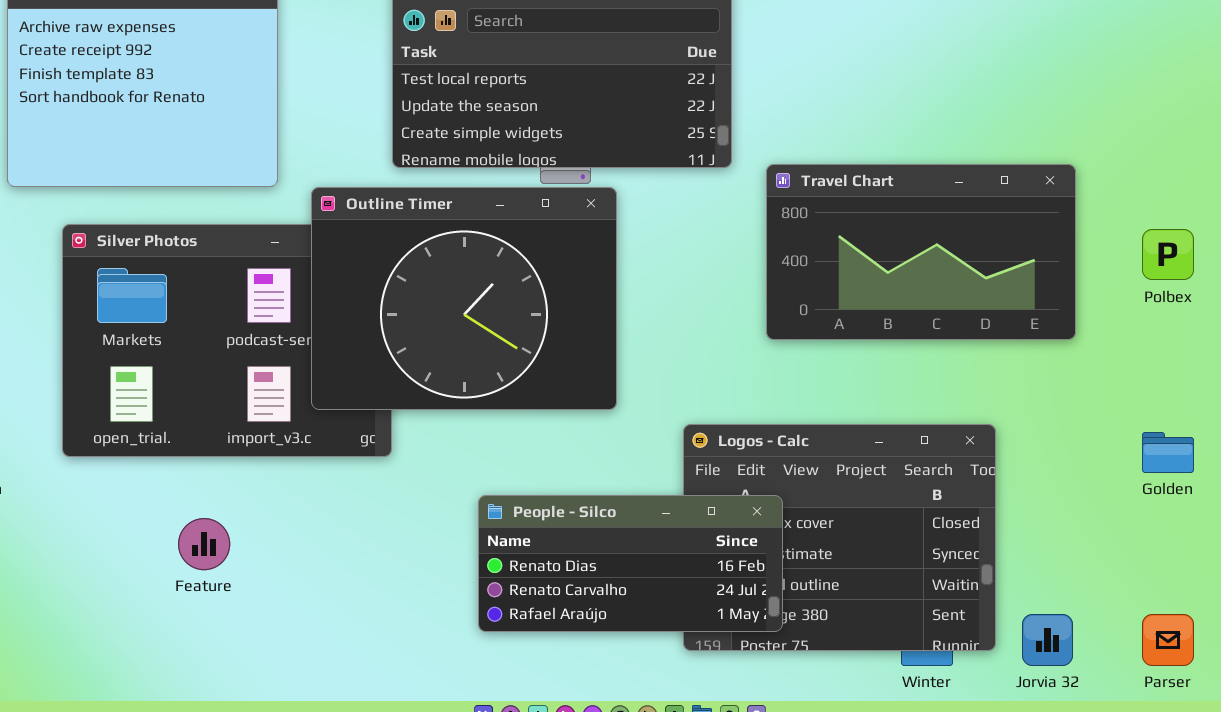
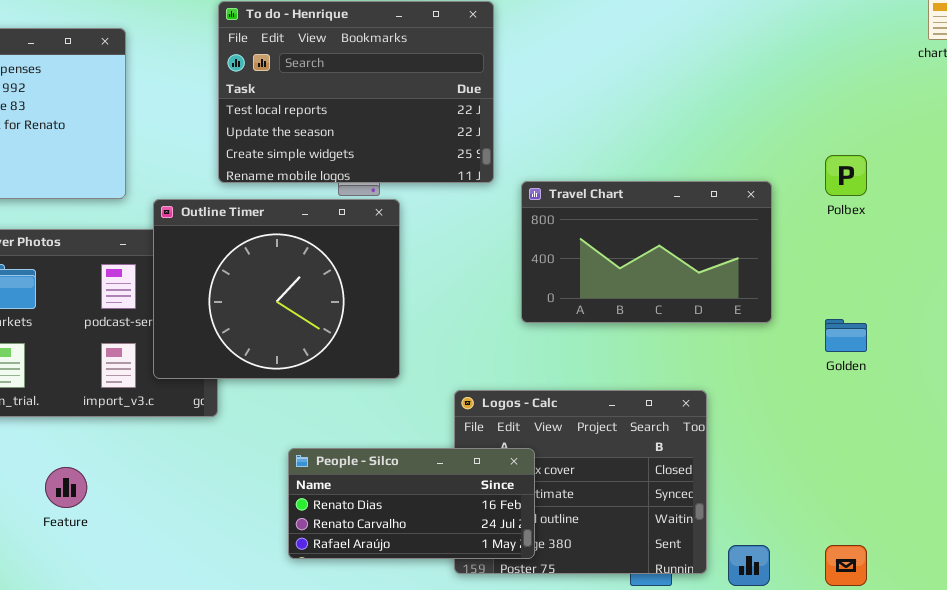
Polbex: [1142,229,1194,280] -> [825,155,867,196], moved
Golden: [1142,432,1194,473] -> [825,319,867,352], moved

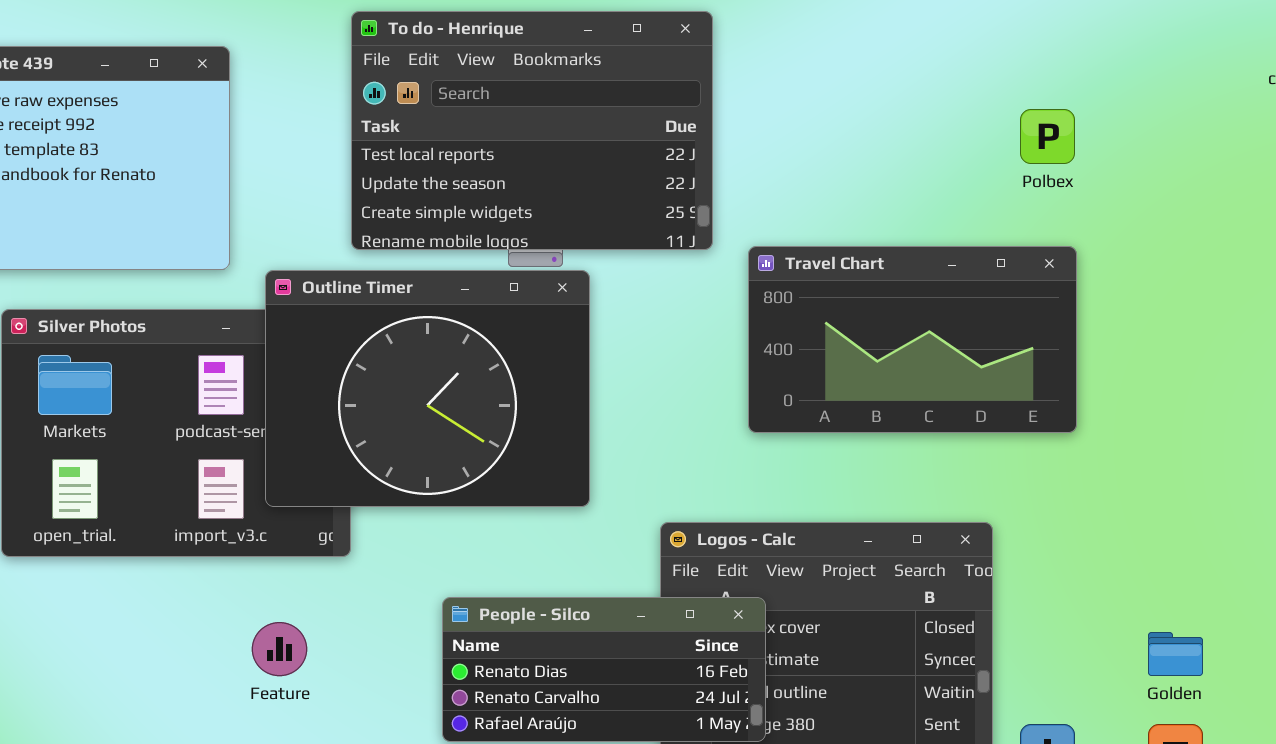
Polbex: [825,155,867,196] -> [1020,109,1075,164], moved
Golden: [825,319,867,352] -> [1148,632,1203,676], moved
Feature: [45,467,87,508] -> [252,622,307,676], moved

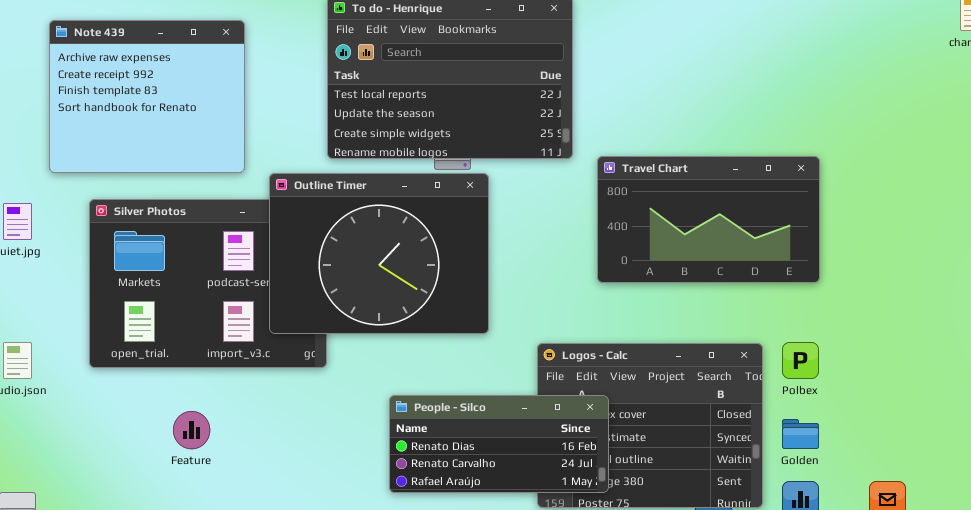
Polbex: [1020,109,1075,164] -> [782,342,819,379], moved
Feature: [252,622,307,676] -> [173,411,210,449], moved
Golden: [1148,632,1203,676] -> [782,419,819,449], moved

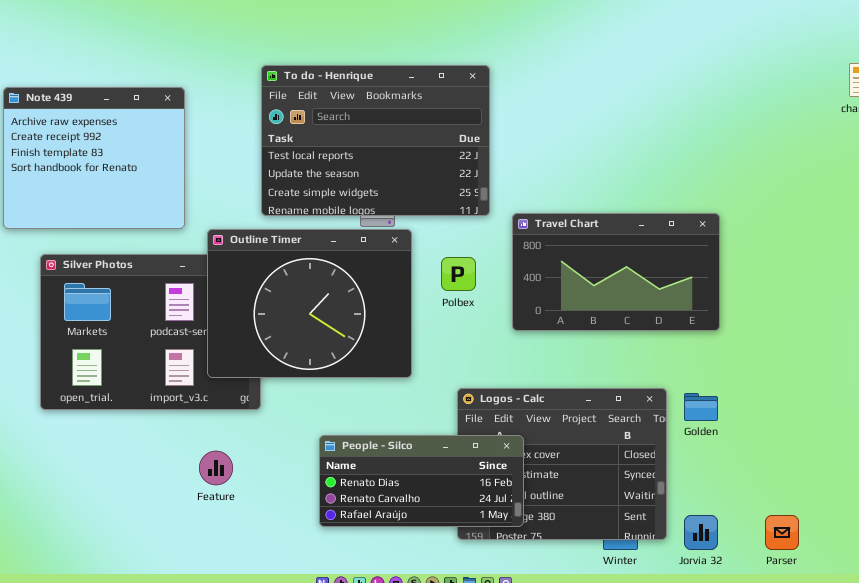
Polbex: [782,342,819,379] -> [441,257,476,291], moved
Feature: [173,411,210,449] -> [199,451,233,485], moved
Golden: [782,419,819,449] -> [684,393,718,421], moved

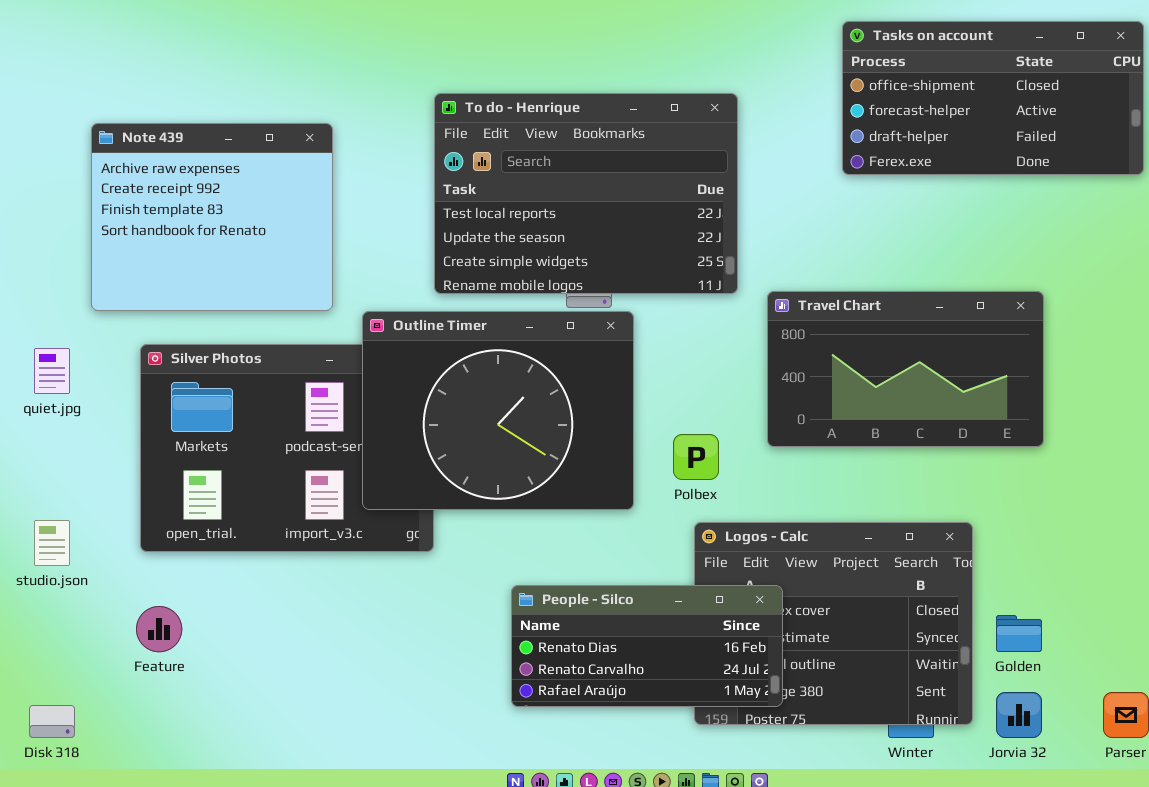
Tasks on account: none -> [842,21,1144,175], opened
Polbex: [441,257,476,291] -> [673,434,719,480], moved
Golden: [684,393,718,421] -> [996,615,1042,652], moved
Feature: [199,451,233,485] -> [136,606,182,652], moved

